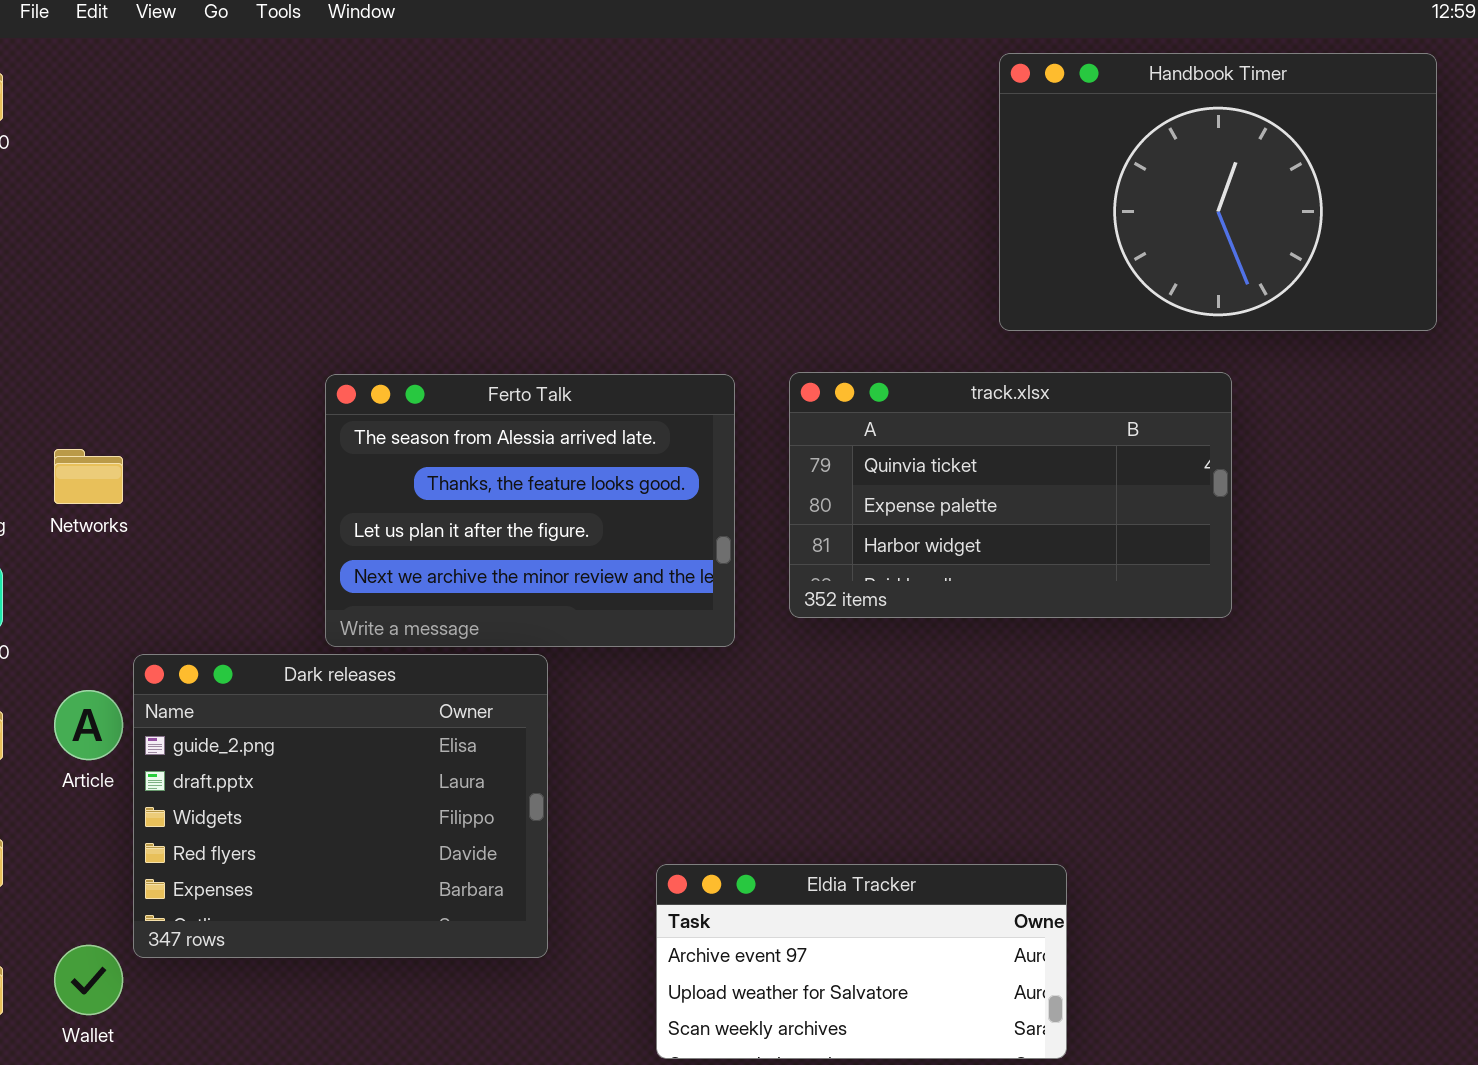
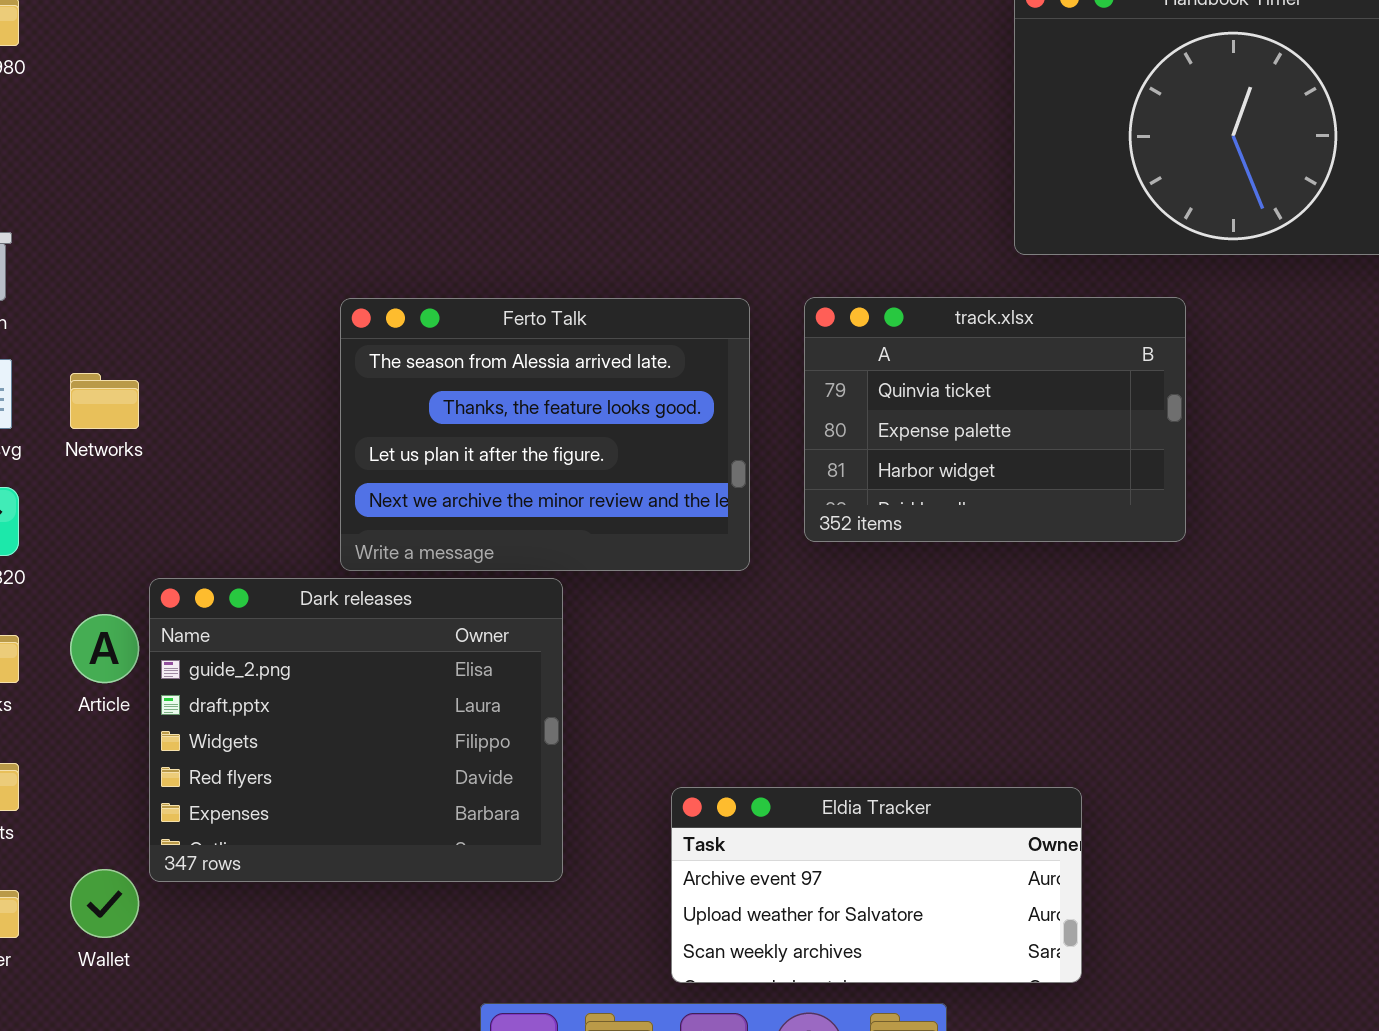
track.xlsx: [789,372,1232,618] -> [804,297,1186,542], resized

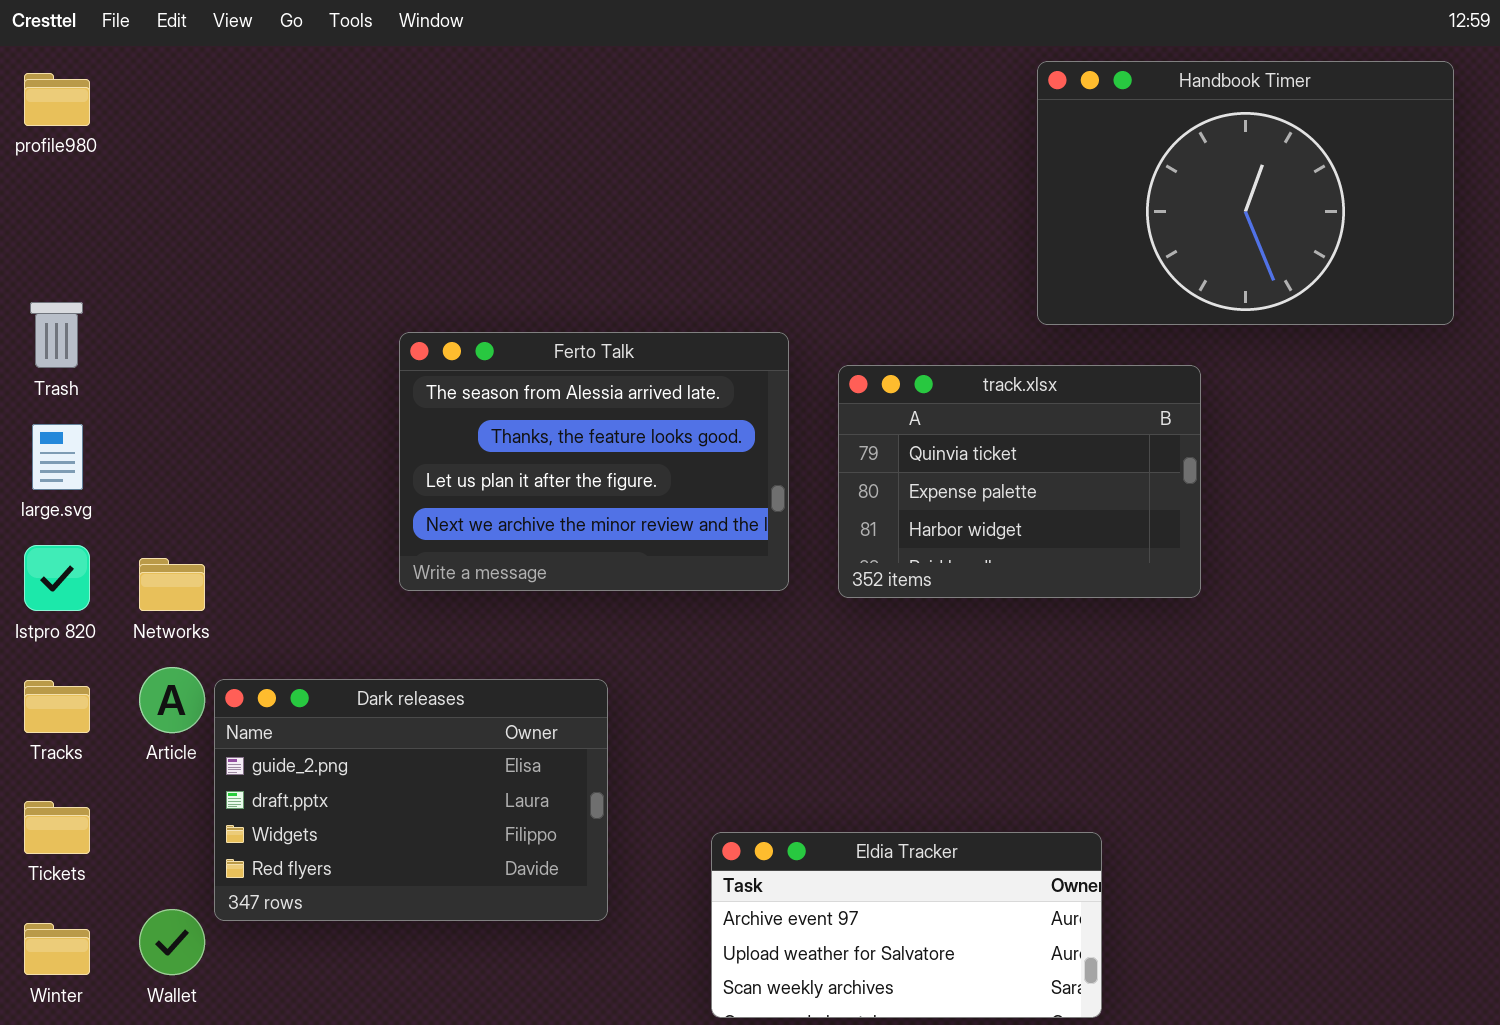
Ferto Talk: [340,298,750,571] -> [399,332,789,591], moved
Networks: [70,373,139,429] -> [139,558,205,611], moved
Dark releases: [149,578,563,882] -> [214,679,608,921], resized

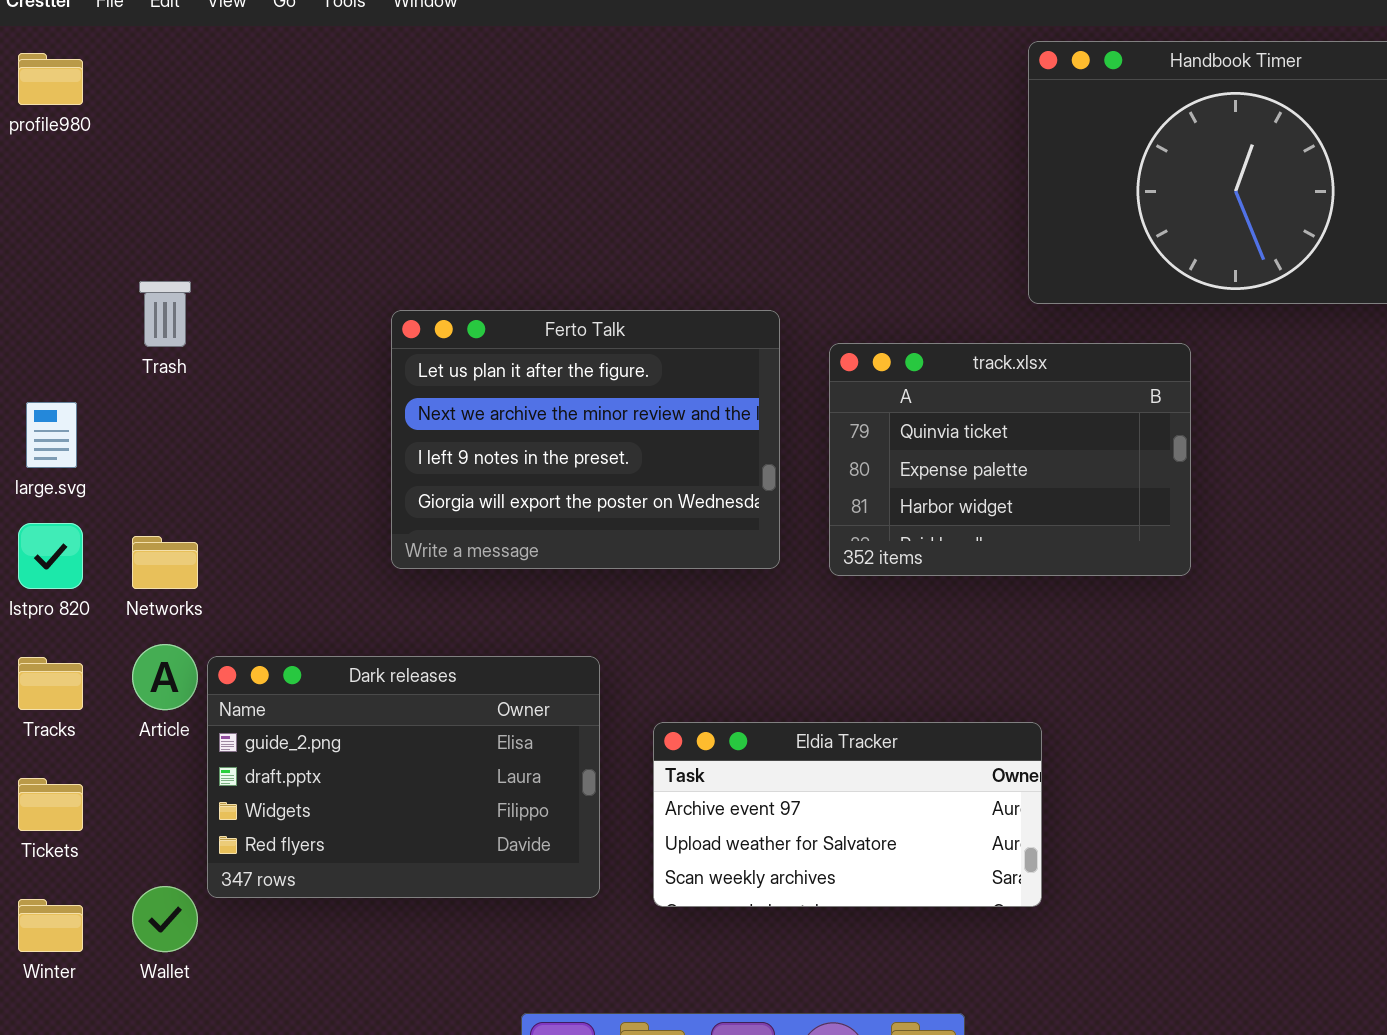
Trash: [30,302,83,368] -> [139,281,191,347], moved
Ferto Talk: [399,332,789,591] -> [391,310,780,569], scrolled down 2 rows
Eldia Tracker: [711,832,1102,1018] -> [653,722,1042,907], moved

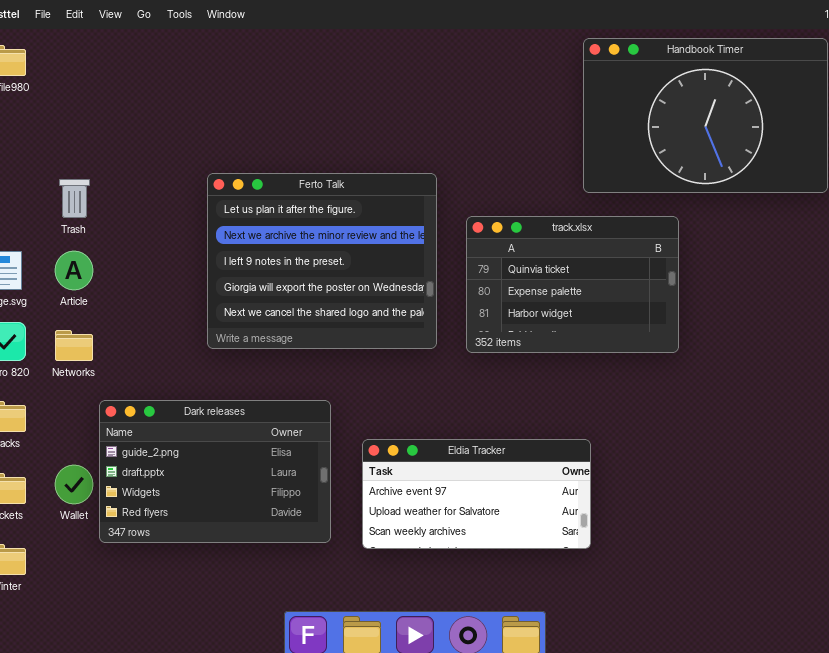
Ferto Talk: [391,310,780,569] -> [207,173,437,349], resized
Article: [132,644,198,710] -> [55,251,93,290], moved
Wallet: [132,886,198,952] -> [55,465,93,504], moved

